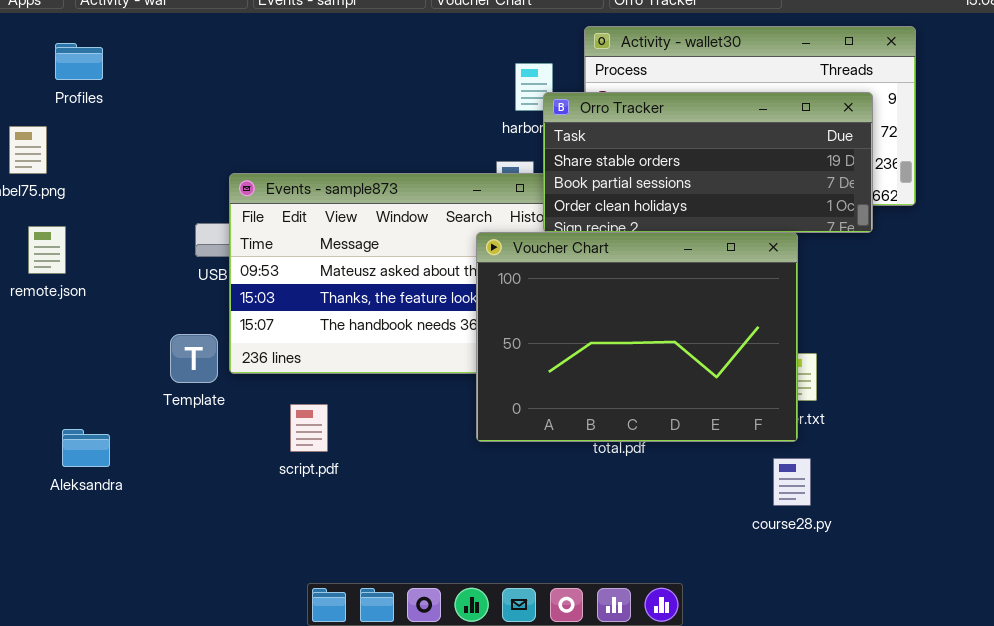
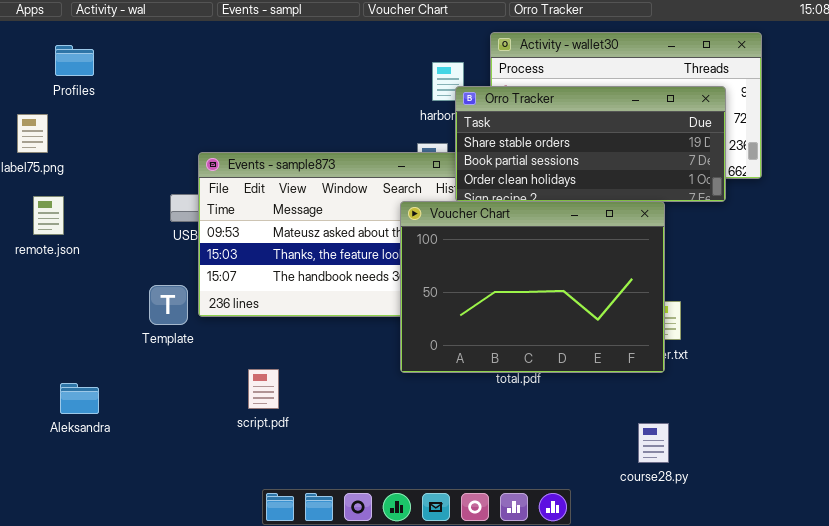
script.pdf: [290,404,328,452] -> [248,369,279,409], moved
Aleksandra: [62,429,110,467] -> [60,383,99,414], moved
course28.py: [773,458,811,506] -> [638,423,669,463], moved

